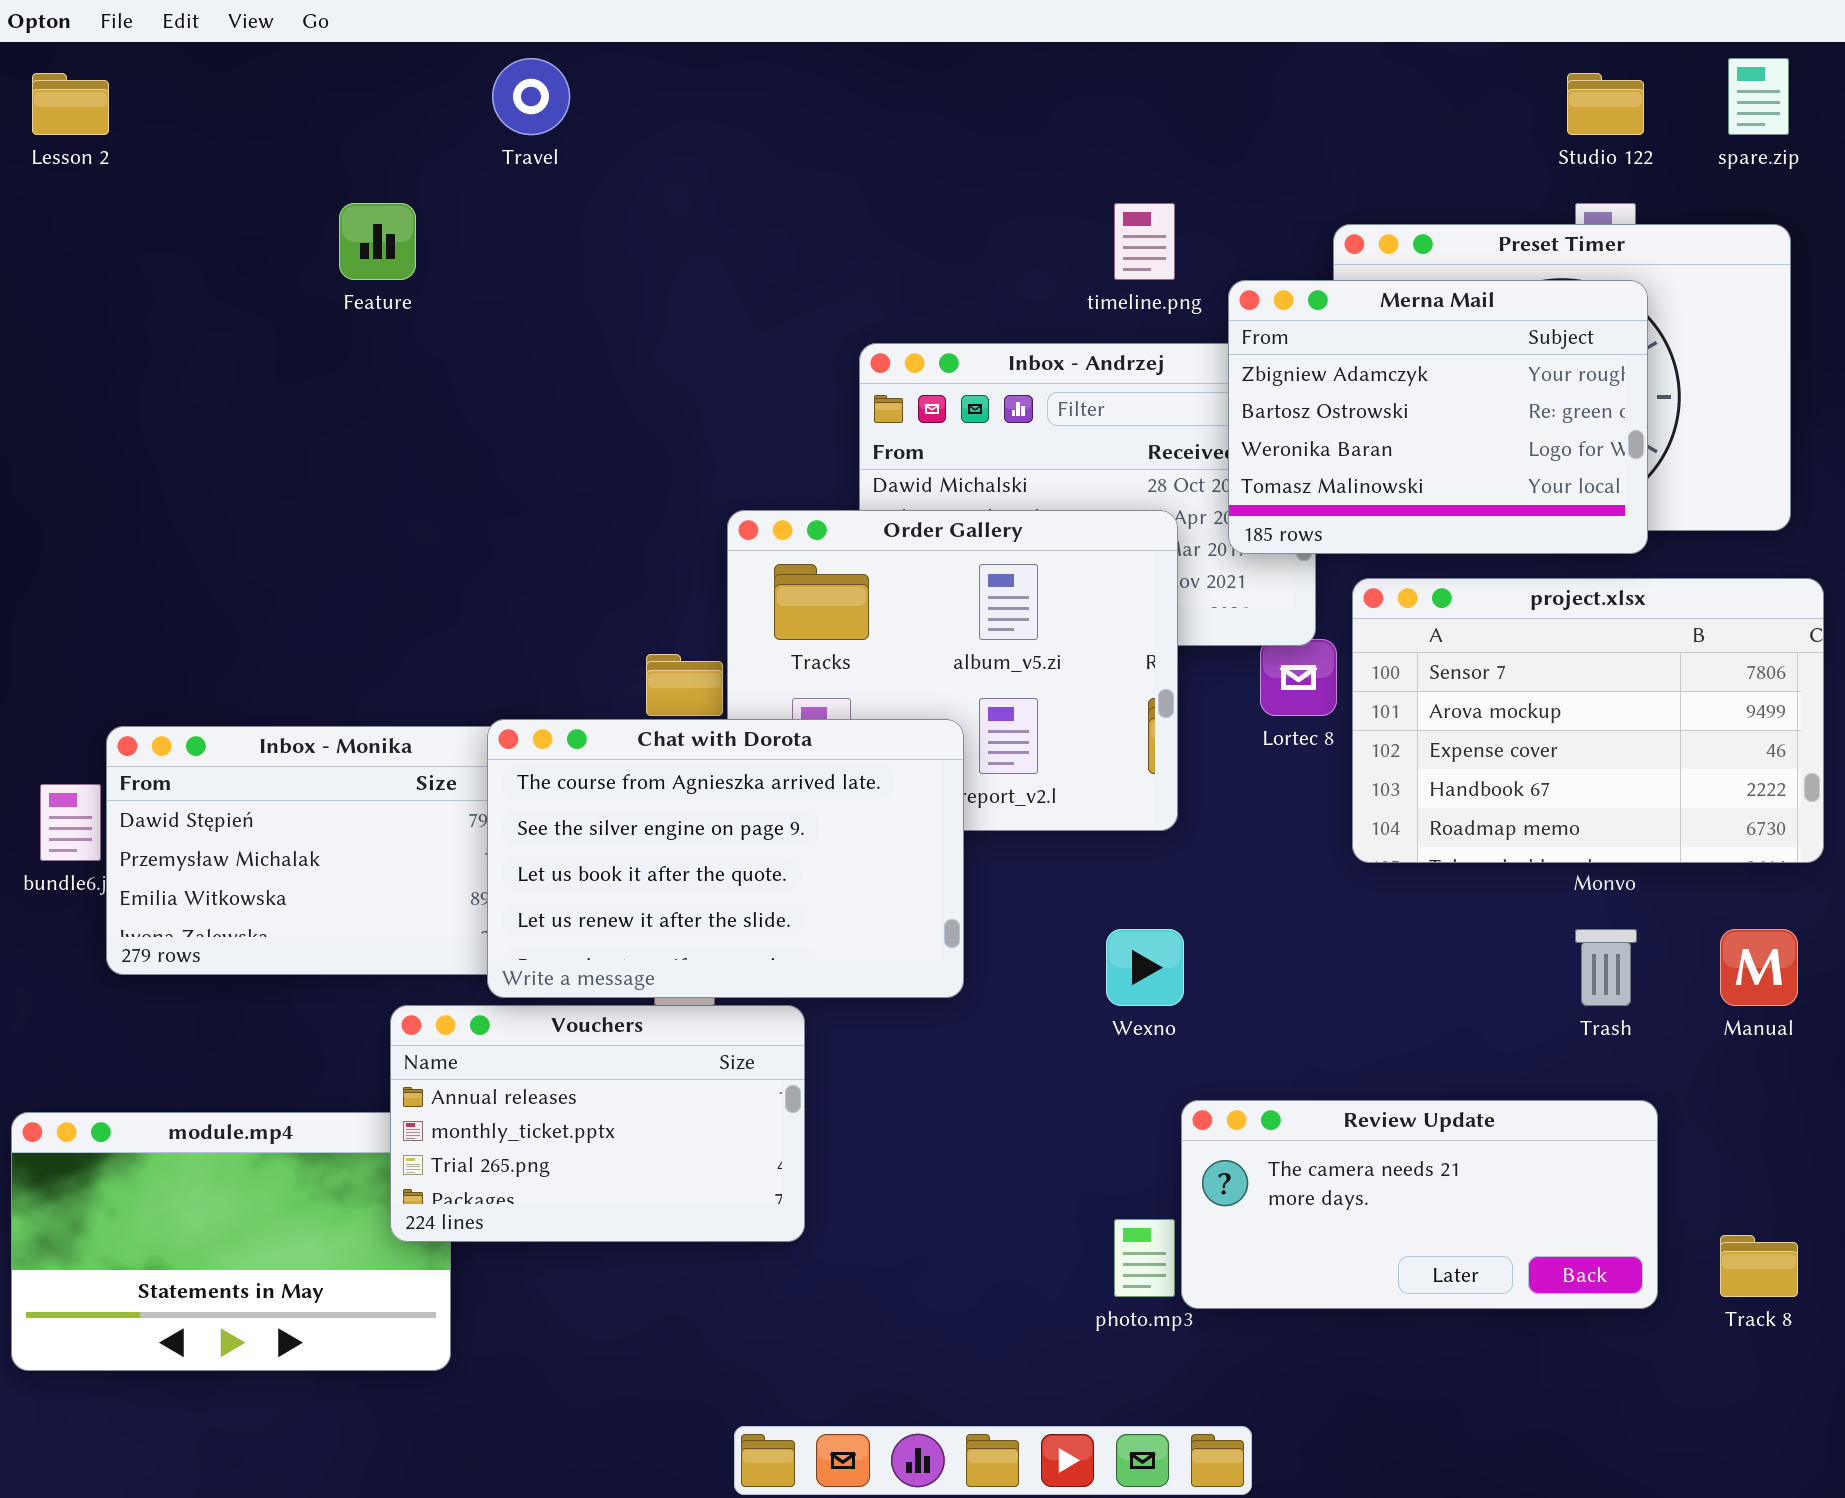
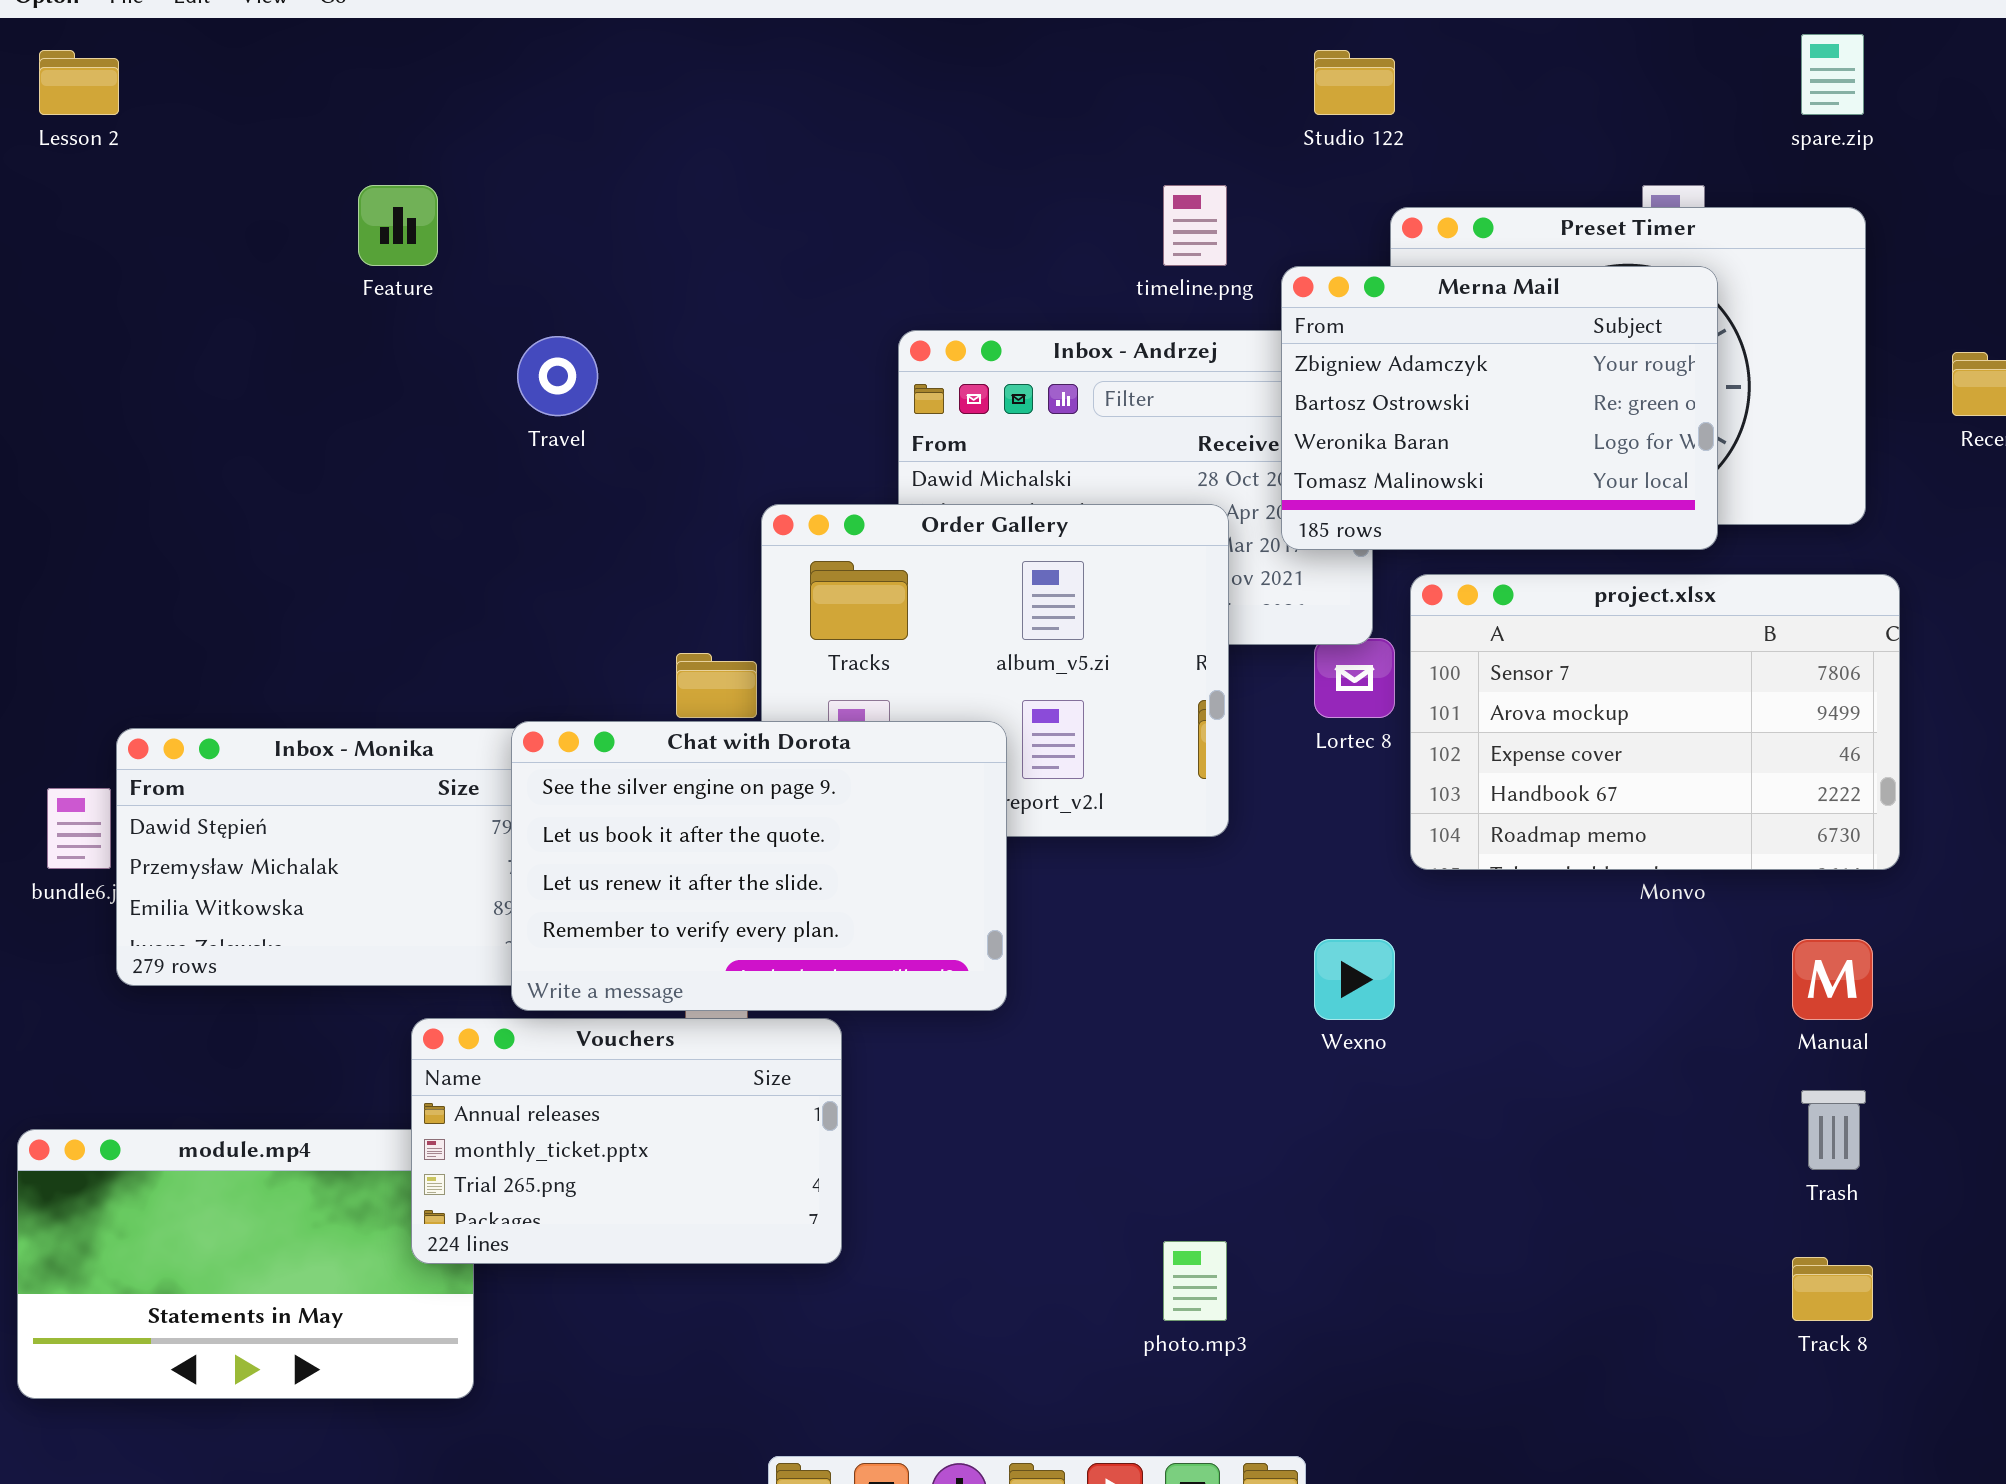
Travel: [492,58,570,135] -> [517,336,598,416], moved
Studio 122: [1567,73,1644,135] -> [1314,50,1395,115], moved
Chat with Dorota: [487,719,964,998] -> [511,721,1007,1011], scrolled down 1 row
Wexno: [1106,929,1184,1006] -> [1314,939,1395,1020], moved
Trash: [1575,929,1637,1006] -> [1801,1090,1866,1170], moved
Review Update: [1181,1100,1658,1309] -> none, closed

